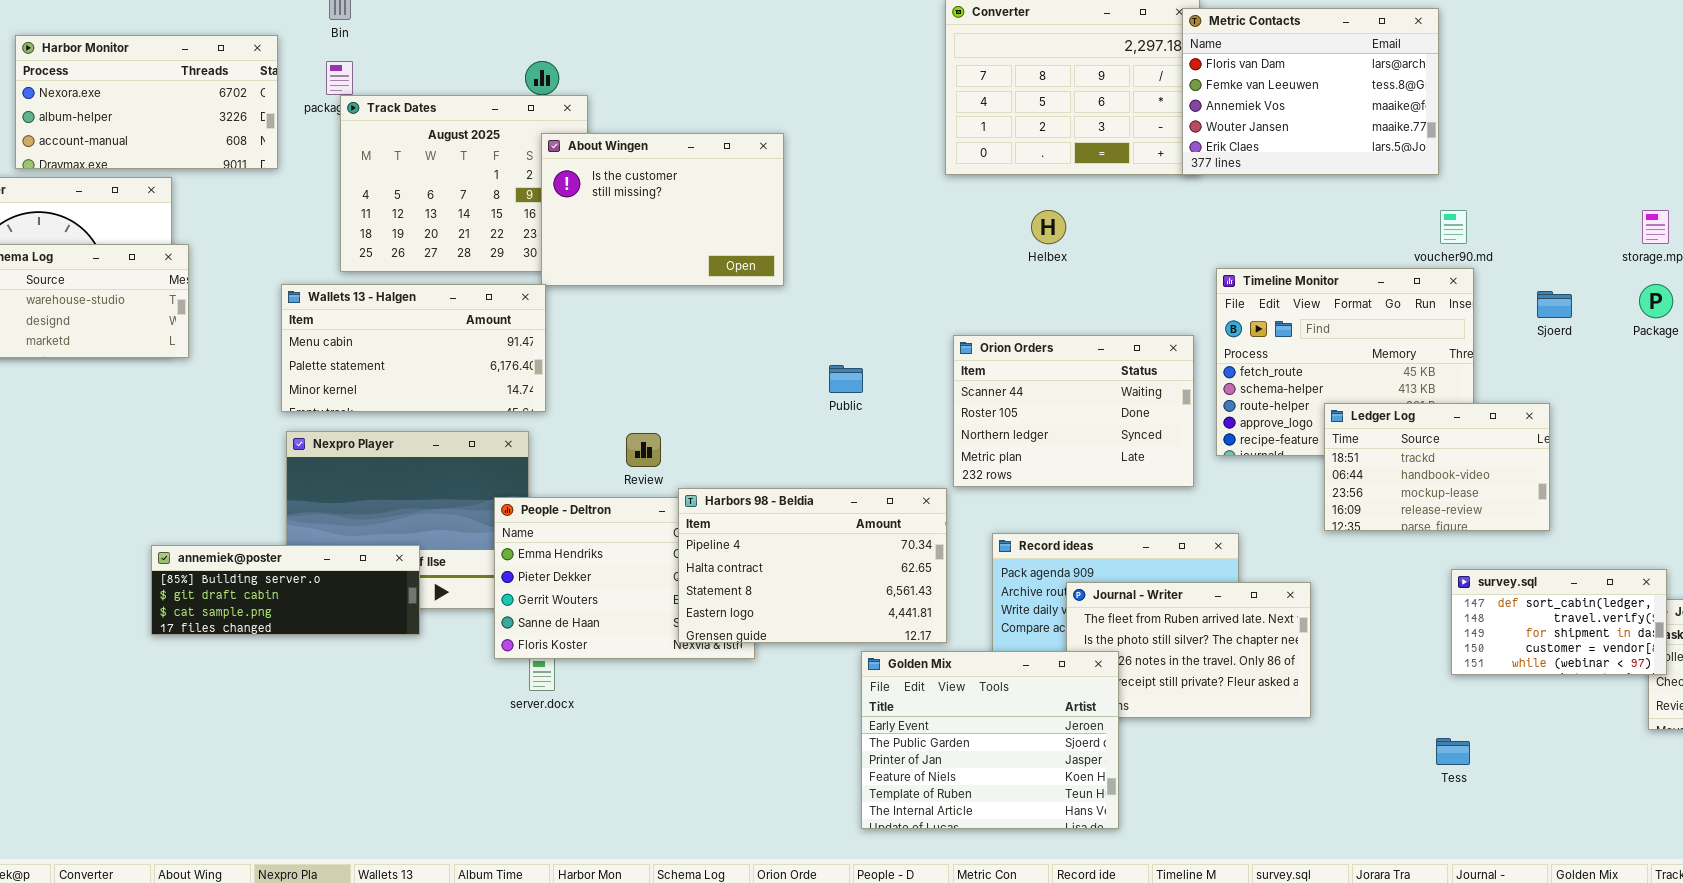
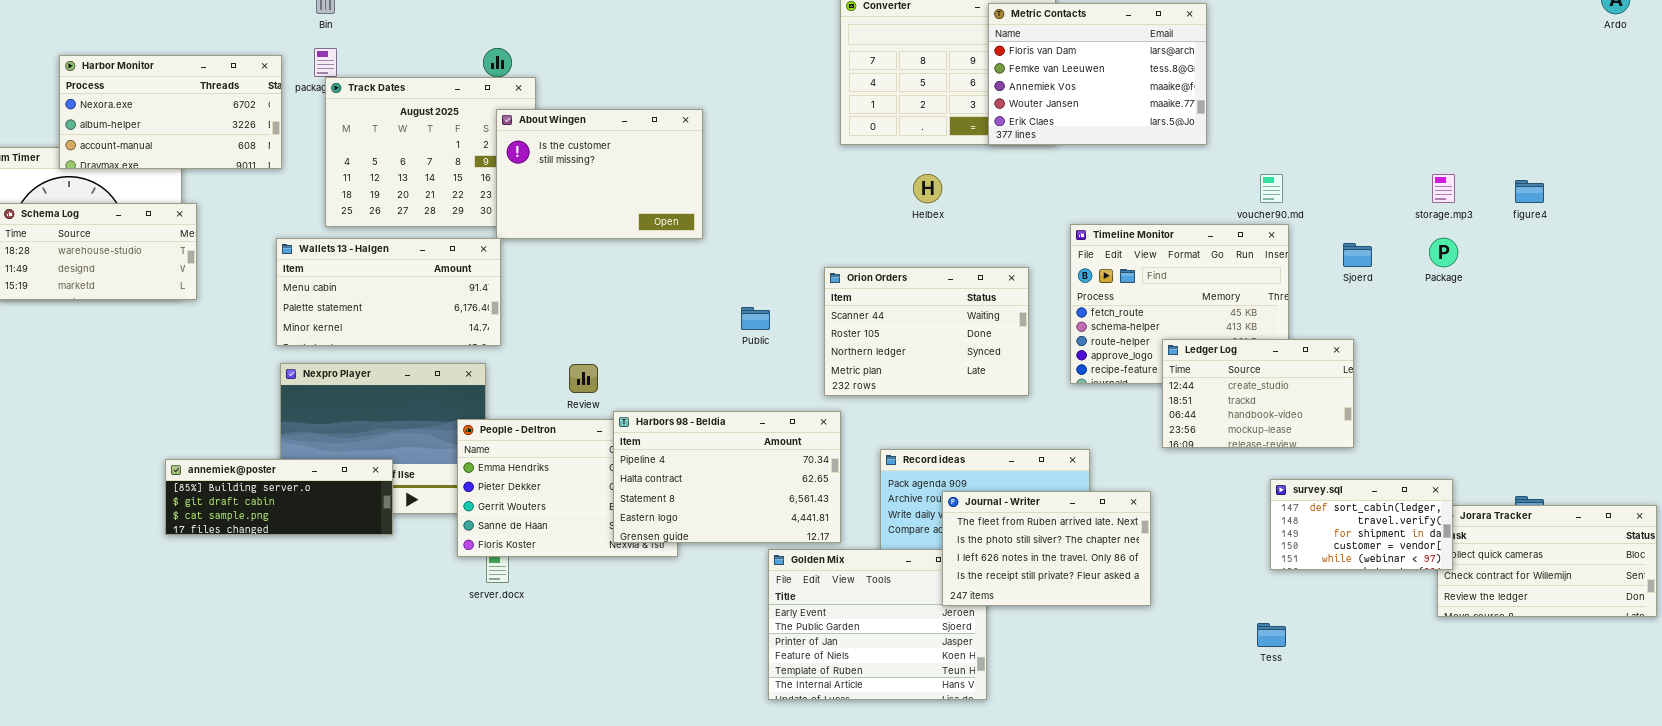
Metric Contacts: [1182,8,1439,175] -> [988,3,1207,145], moved
Harbor Monitor: [15,35,278,169] -> [59,55,282,169], moved
Orion Orders: [953,335,1194,487] -> [824,267,1029,396], moved
Ledger Log: [1324,403,1550,531] -> [1162,339,1354,448], scrolled up 1 row
Journal - Writer: [1066,582,1311,718] -> [942,491,1151,606], raised

